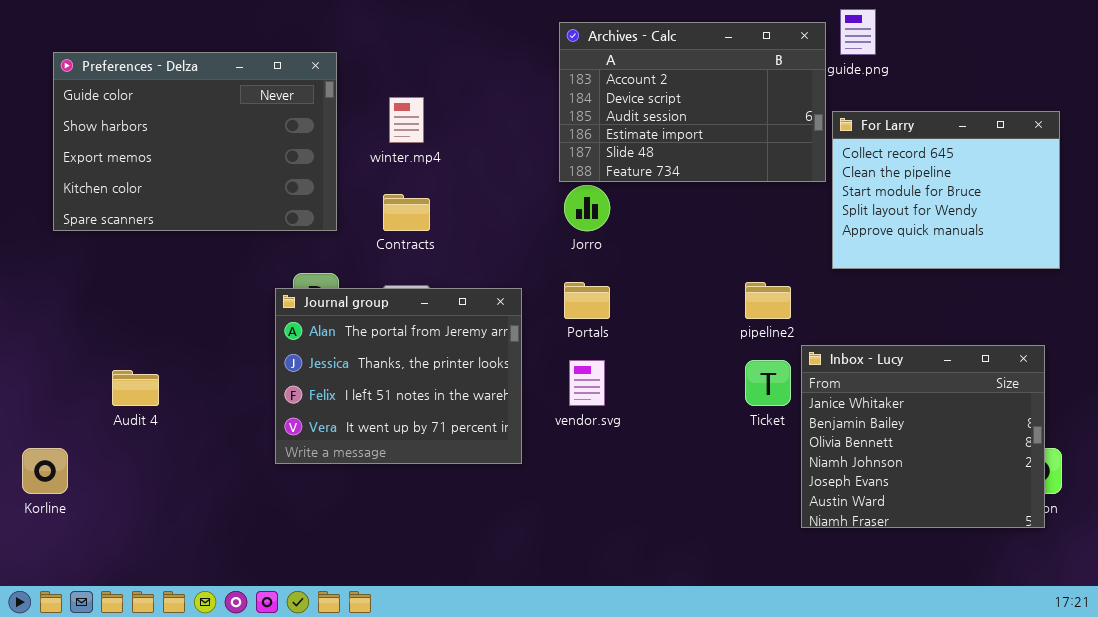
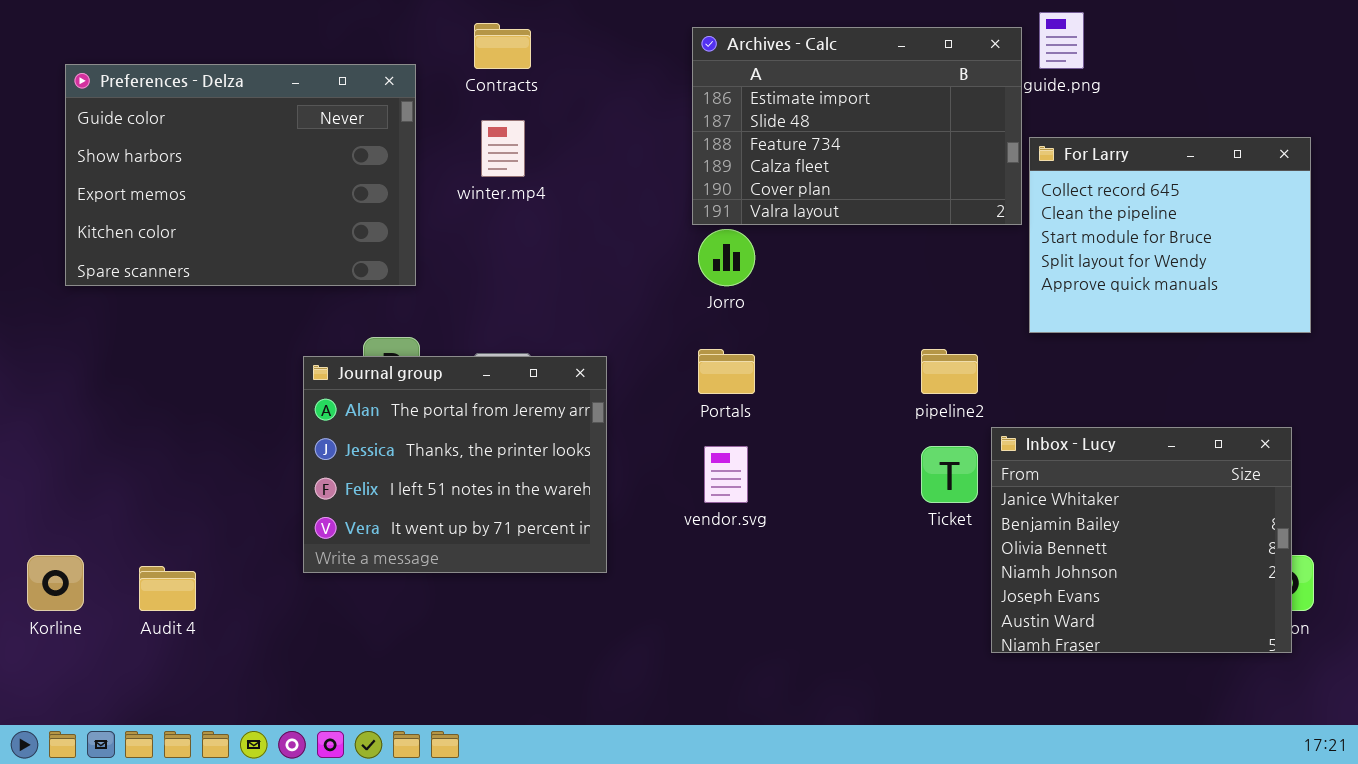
Archives - Calc: [559,22,826,182] -> [692,27,1022,225], scrolled down 3 rows
Contracts: [383,194,430,231] -> [474,23,531,69], moved
Journal group: [275,288,522,464] -> [303,356,607,573], moved
Audit 4: [112,370,159,406] -> [139,566,196,611], moved

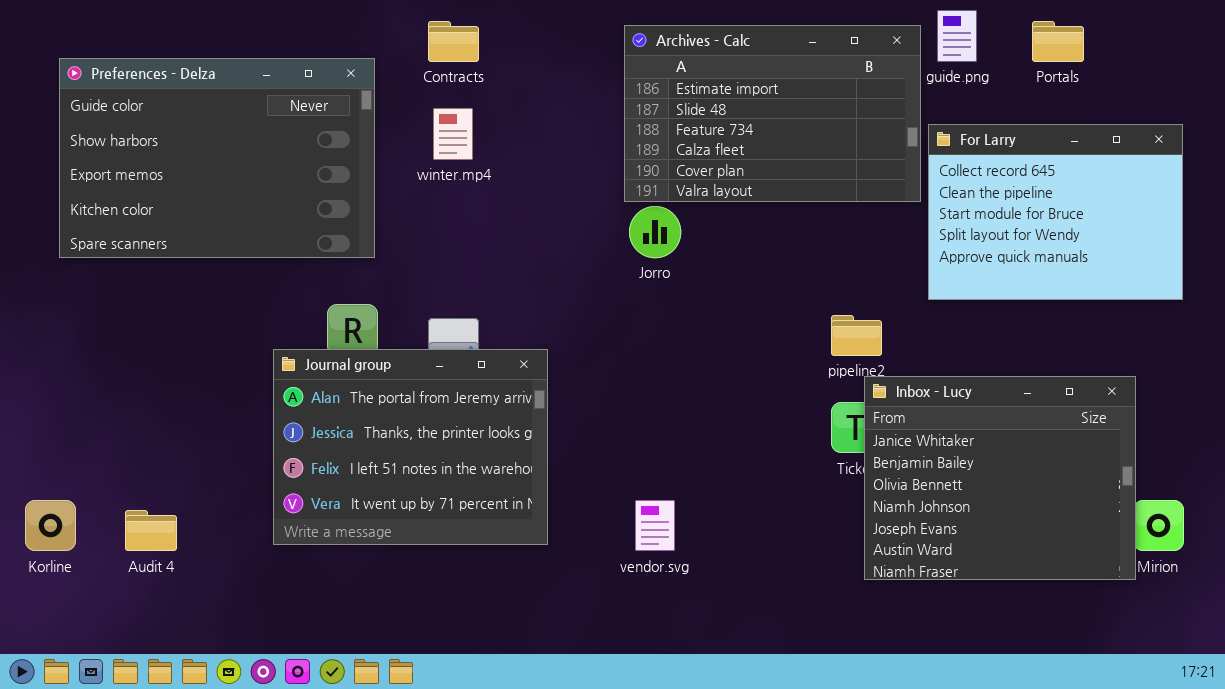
Portals: [698,349,755,394] -> [1032,21,1084,62], moved
Journal group: [303,356,607,573] -> [273,349,548,545], moved
Inbox - Lucy: [991,427,1292,653] -> [864,376,1136,580], moved
vendor.svg: [704,446,748,503] -> [635,500,675,551], moved

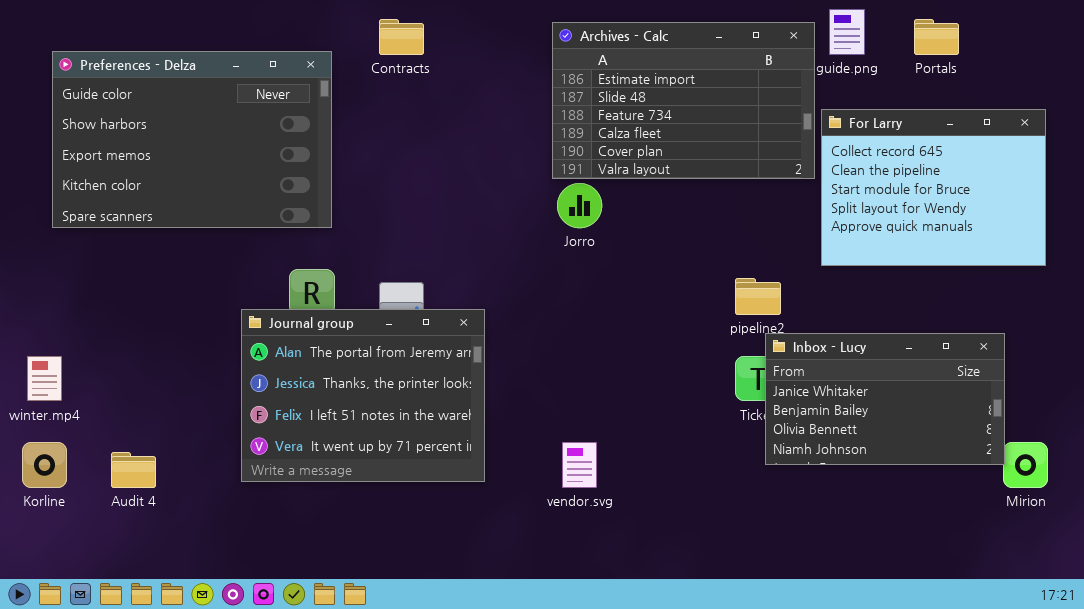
winter.mp4: [433,108,473,160] -> [27,356,62,401], moved
Inbox - Lucy: [864,376,1136,580] -> [765,333,1005,465], resized

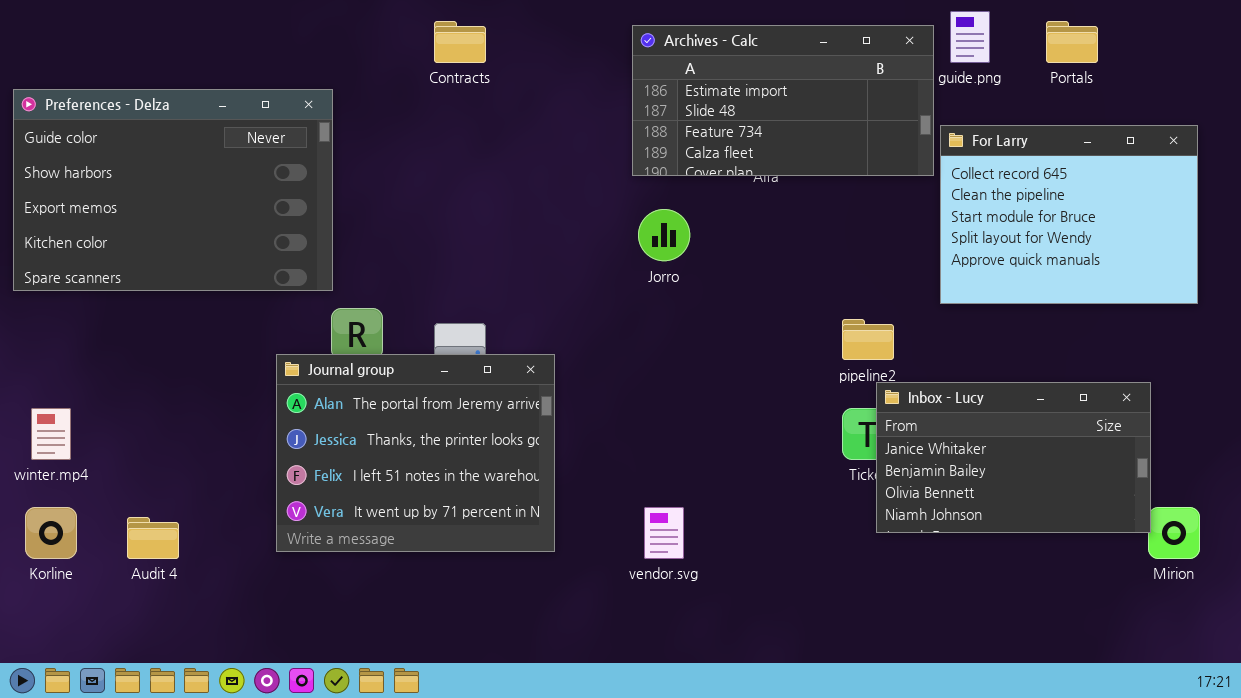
Archives - Calc: [552,22,815,179] -> [632,25,934,176], resized
Preferences - Delza: [52,51,332,228] -> [13,89,333,291], moved

